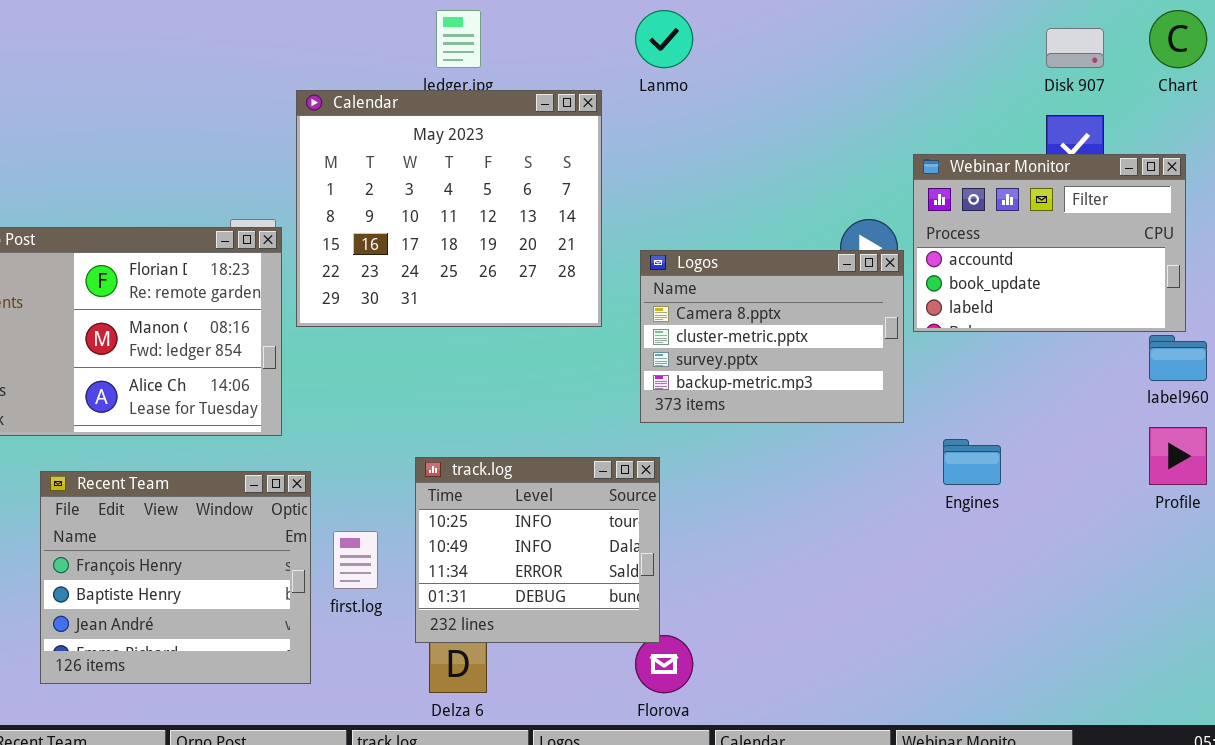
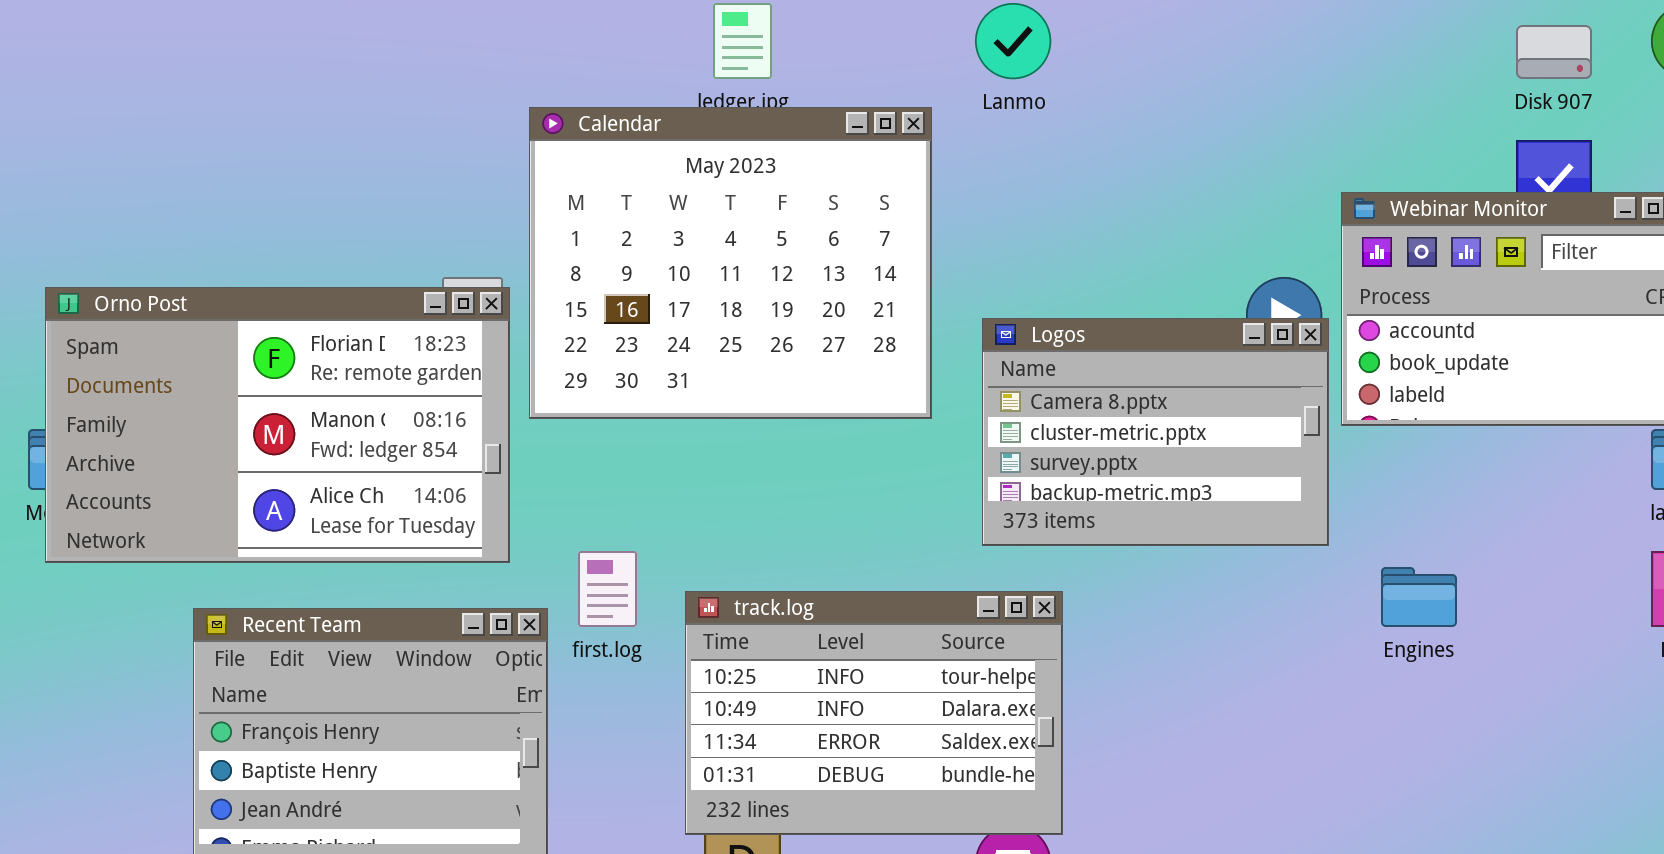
track.log: [415,457,660,643] -> [685,591,1063,835], resized
first.log: [333,531,378,589] -> [578,551,637,627], moved

